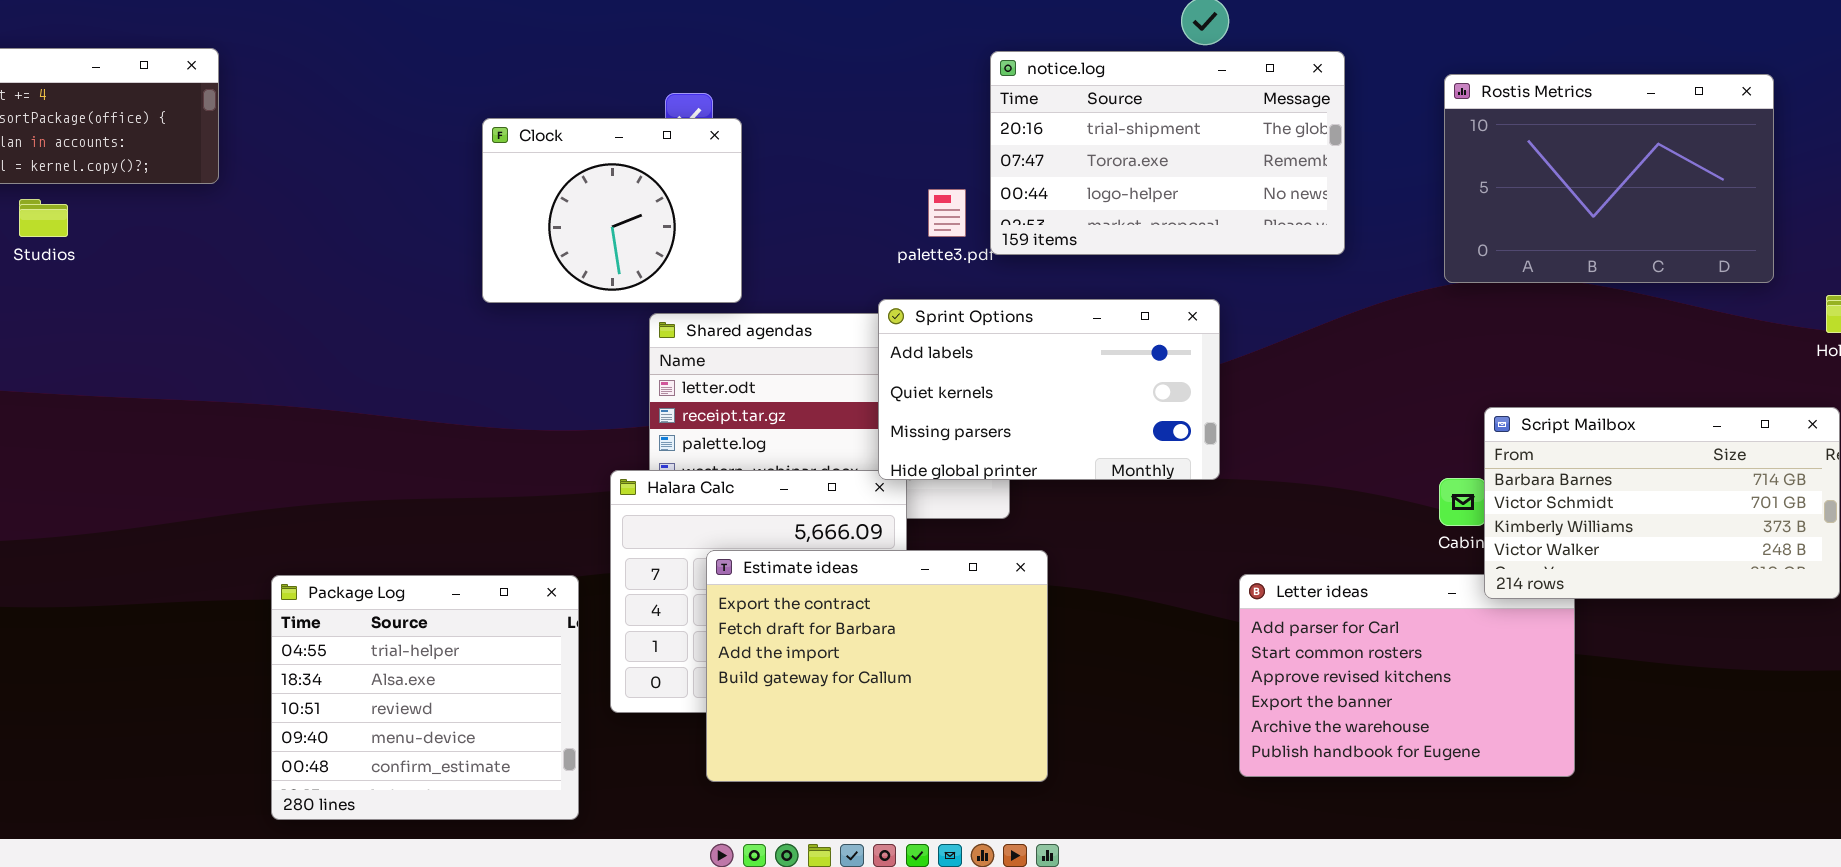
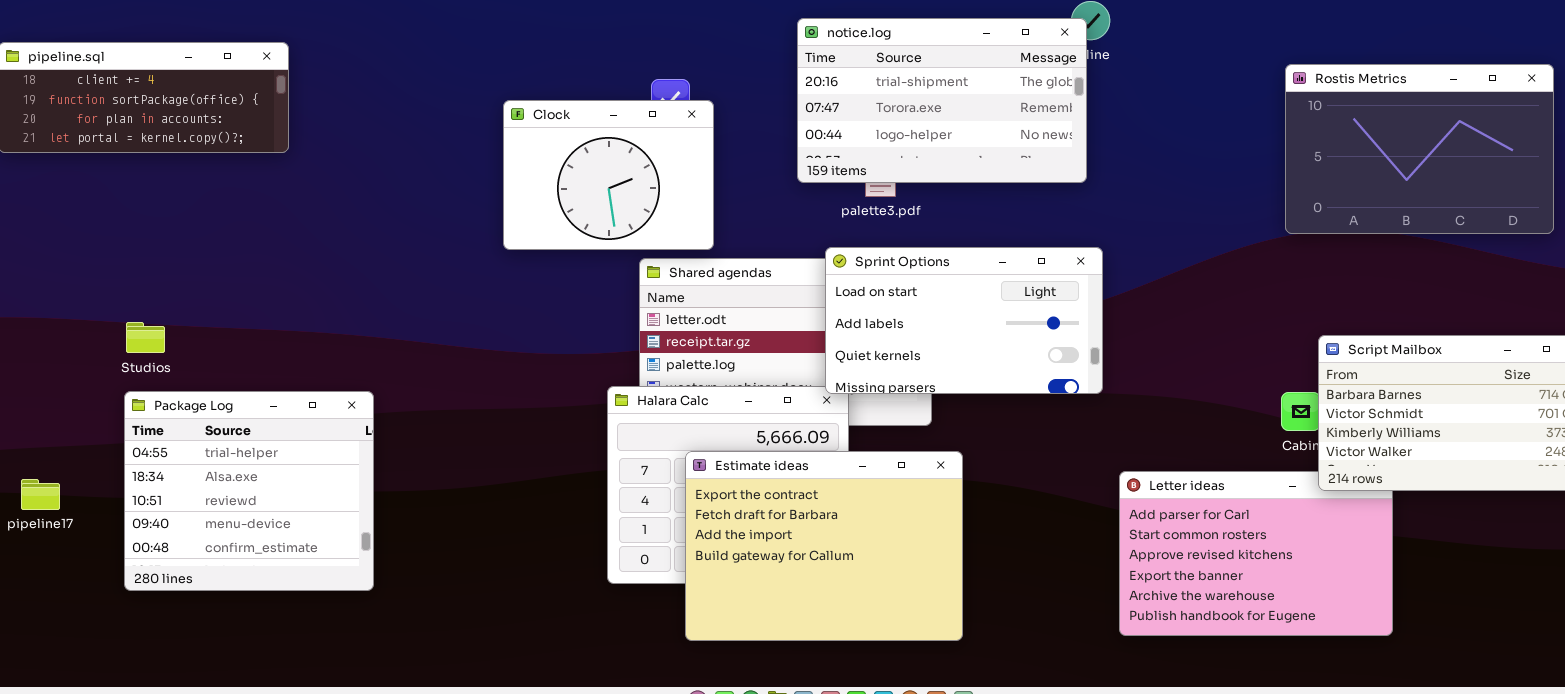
notice.log: [990,51,1345,255] -> [797,18,1087,183], moved
Studios: [19,199,68,237] -> [126,322,165,353], moved
Sprint Options: [878,299,1220,480] -> [825,247,1103,394], scrolled up 1 row
Package Log: [271,575,579,820] -> [124,391,374,591], moved

